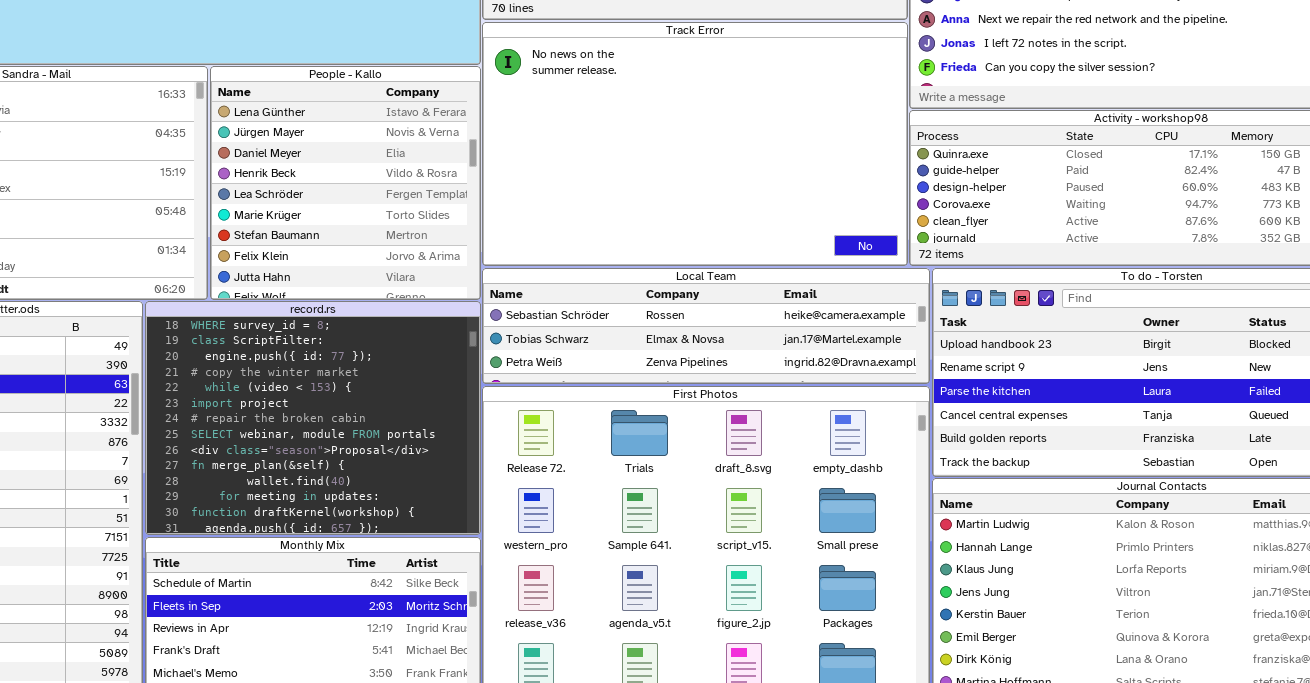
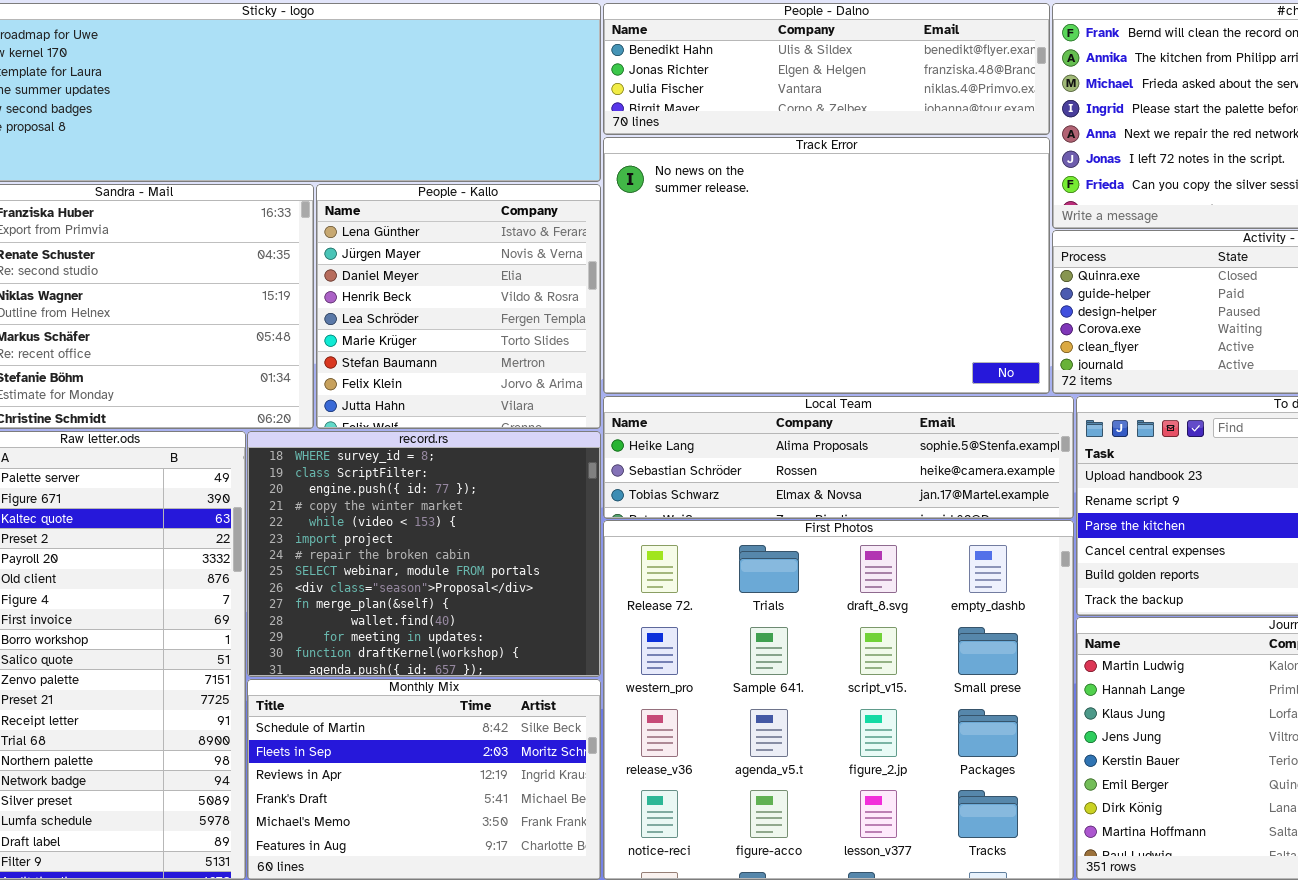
Local Team: [482,268,930,384] -> [603,396,1074,519], scrolled up 1 row

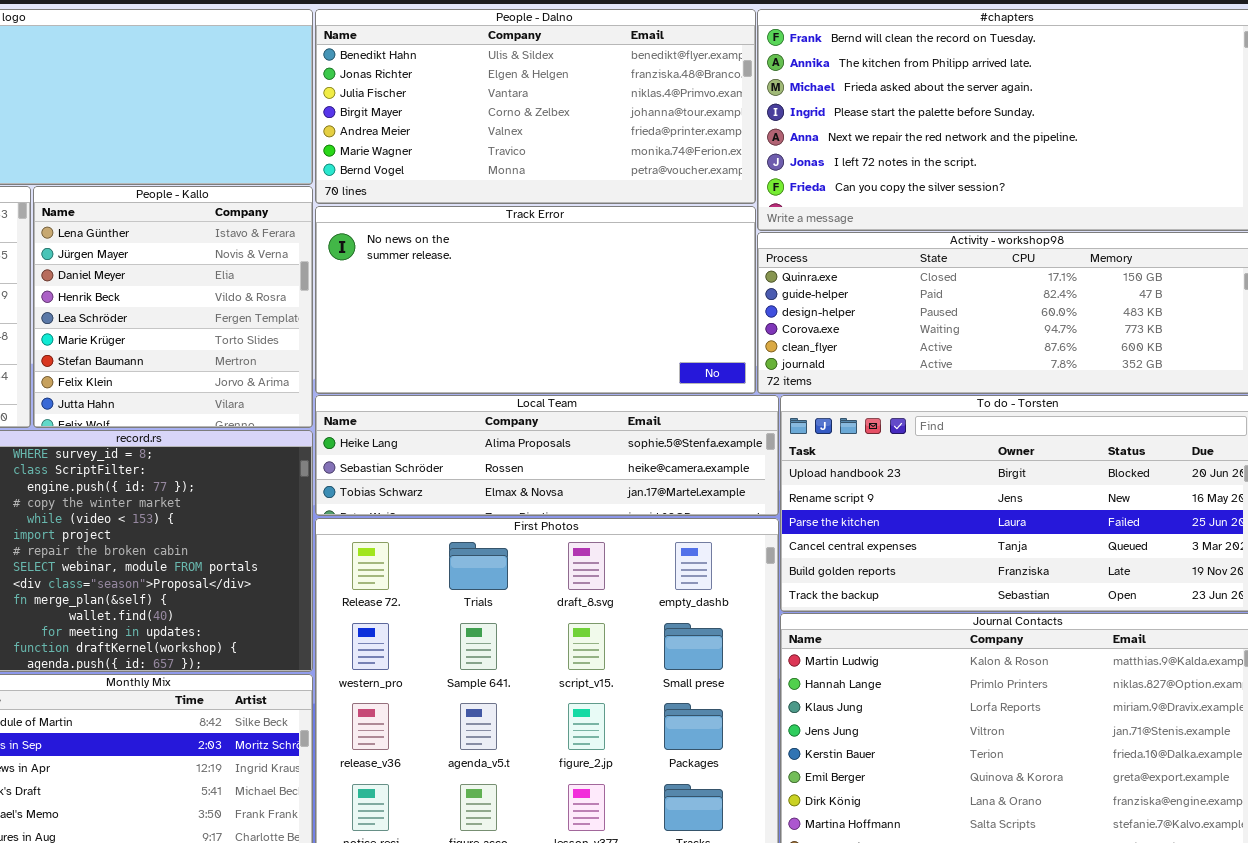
People - Dalno: [603,3,1050,135] -> [315,9,756,204], resized
Track Error: [603,137,1050,394] -> [315,206,756,394], resized

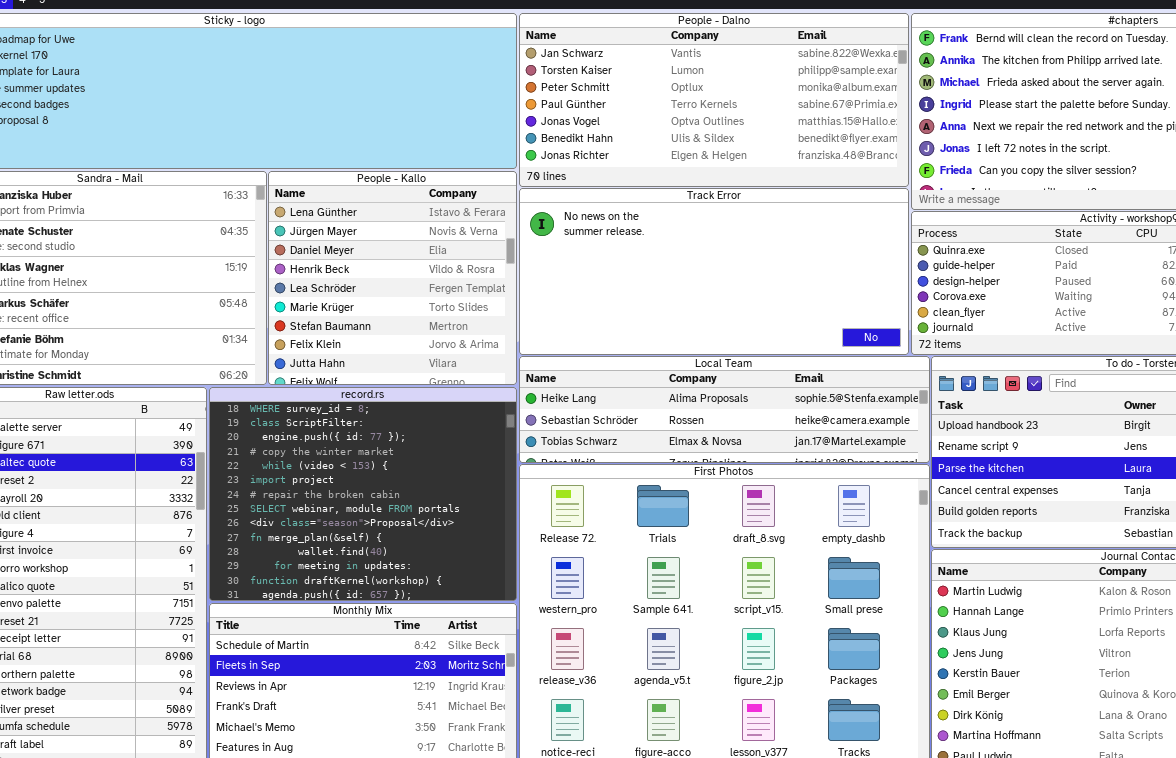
People - Dalno: [315,9,756,204] -> [519,13,909,187], scrolled up 5 rows

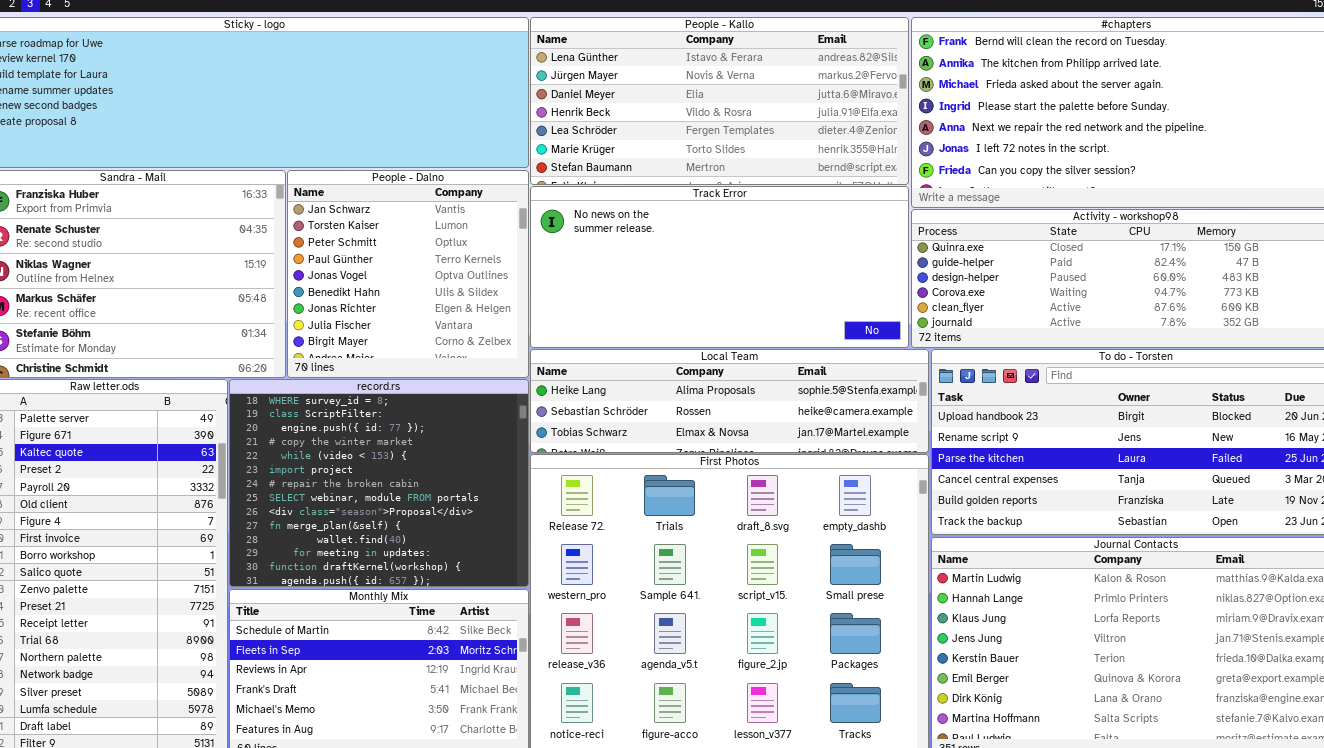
People - Dalno: [519,13,909,187] -> [287,170,529,378], moved, resized
People - Kallo: [268,171,517,385] -> [530,17,909,185], moved, resized

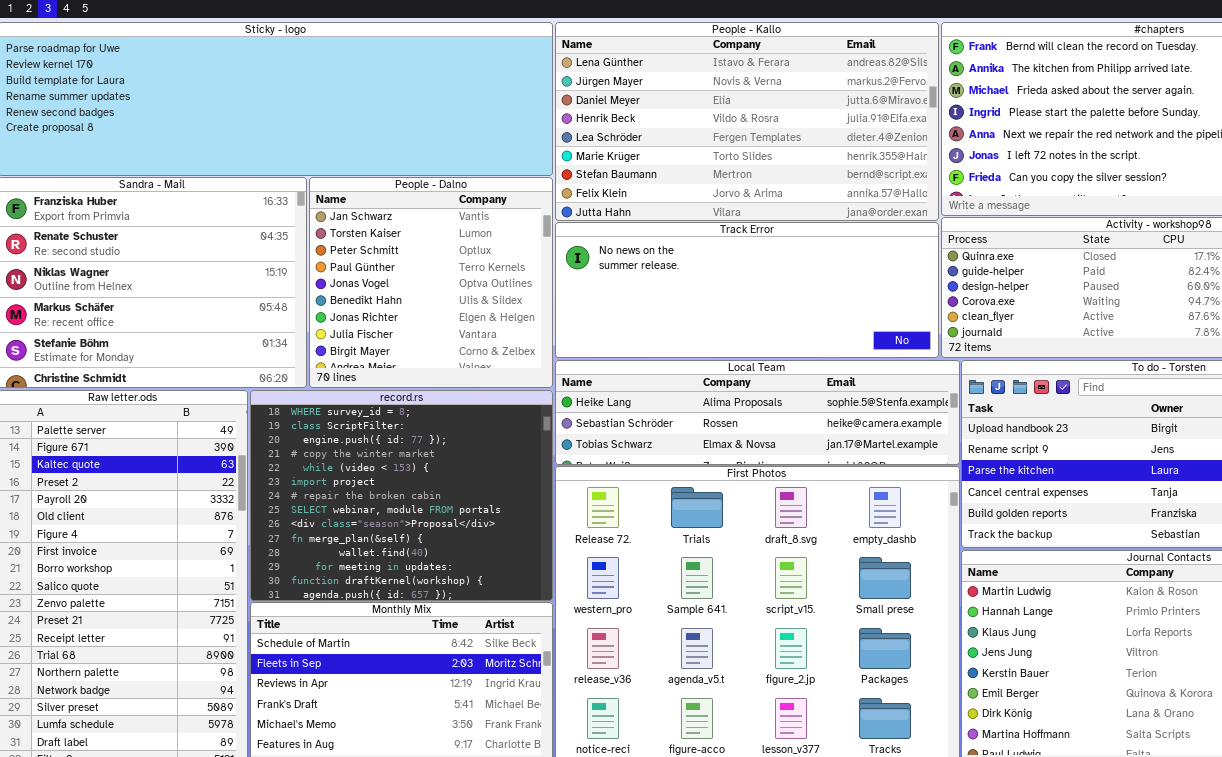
People - Kallo: [530,17,909,185] -> [555,22,939,221], resized
Track Error: [530,186,909,348] -> [555,222,939,358], resized

